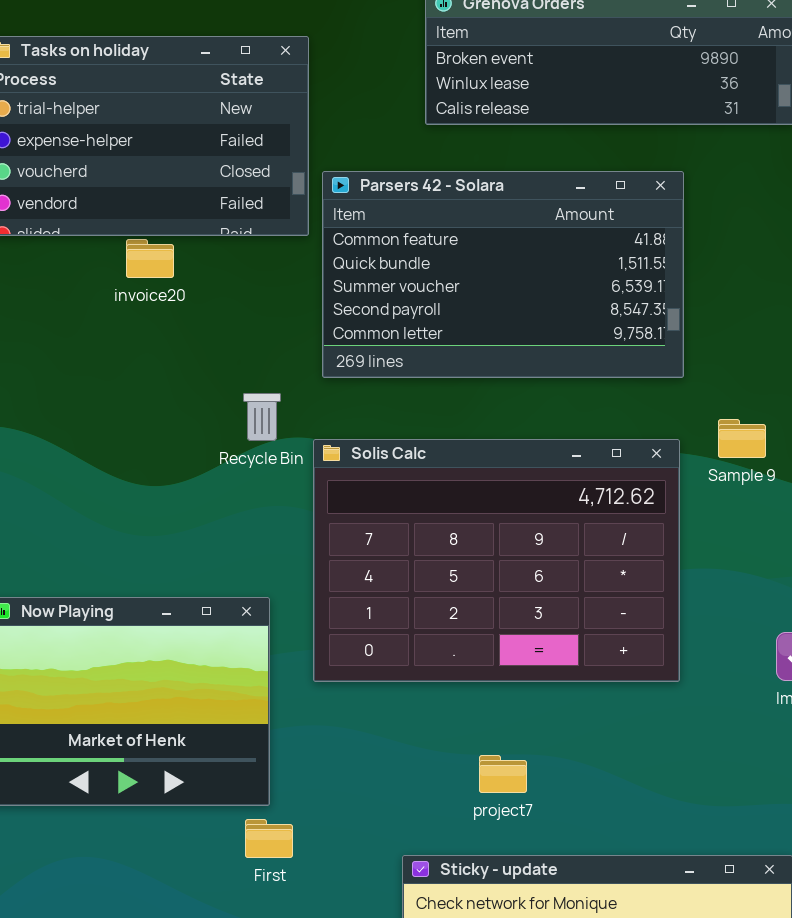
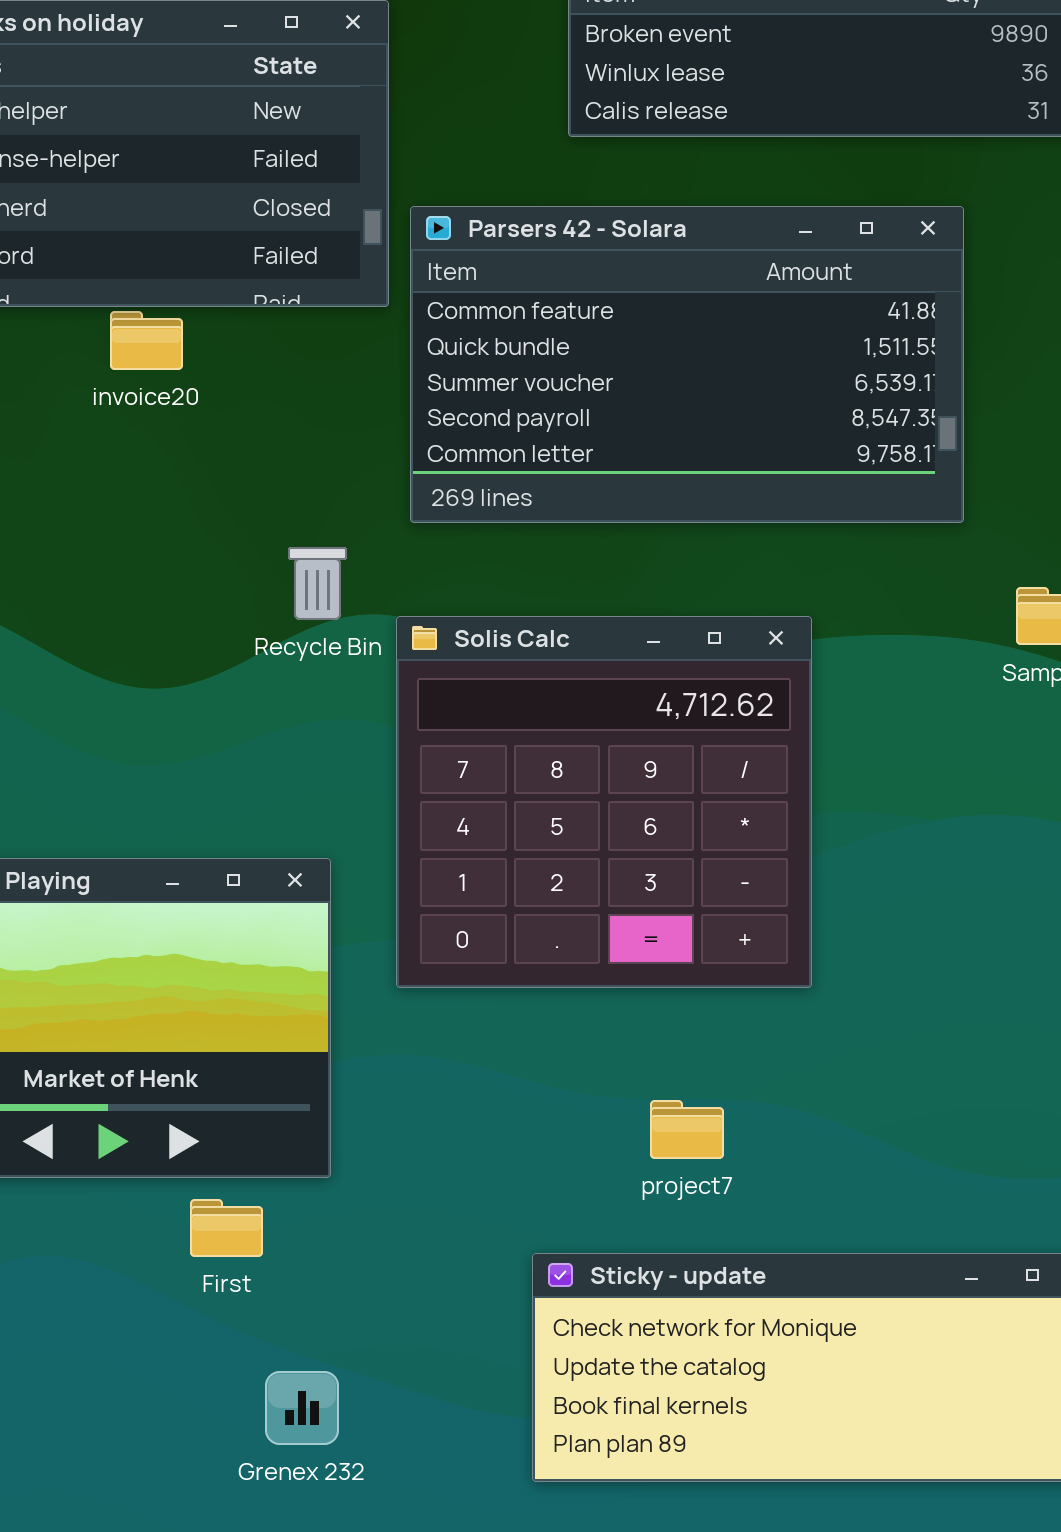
Solis Calc: [313,439,680,682] -> [396,616,812,988], resized
First: [245,819,293,858] -> [190,1199,263,1257], moved

